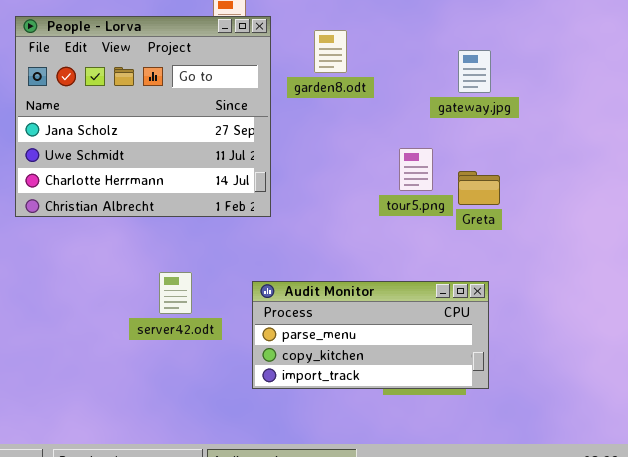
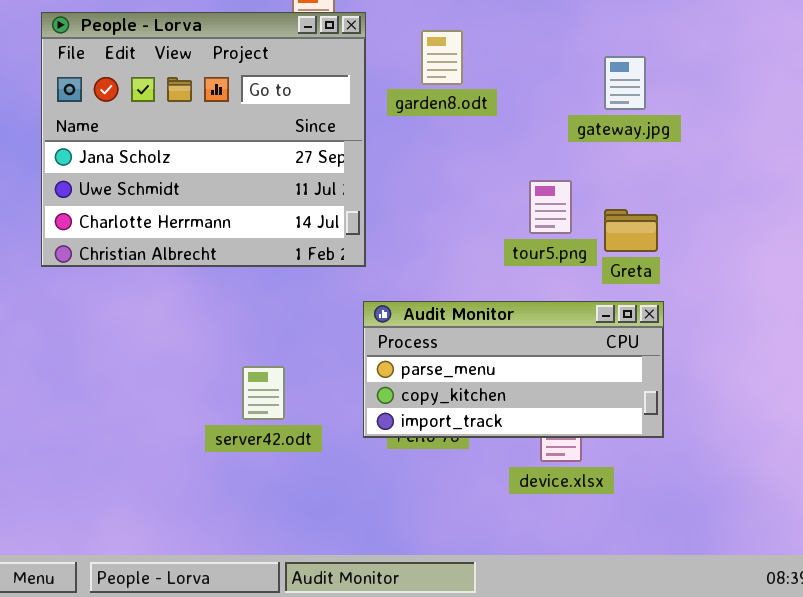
server42.odt: [159,272,192,314] -> [242,366,285,420], moved
Audit Monitor: [252,281,489,389] -> [363,301,664,438], moved

